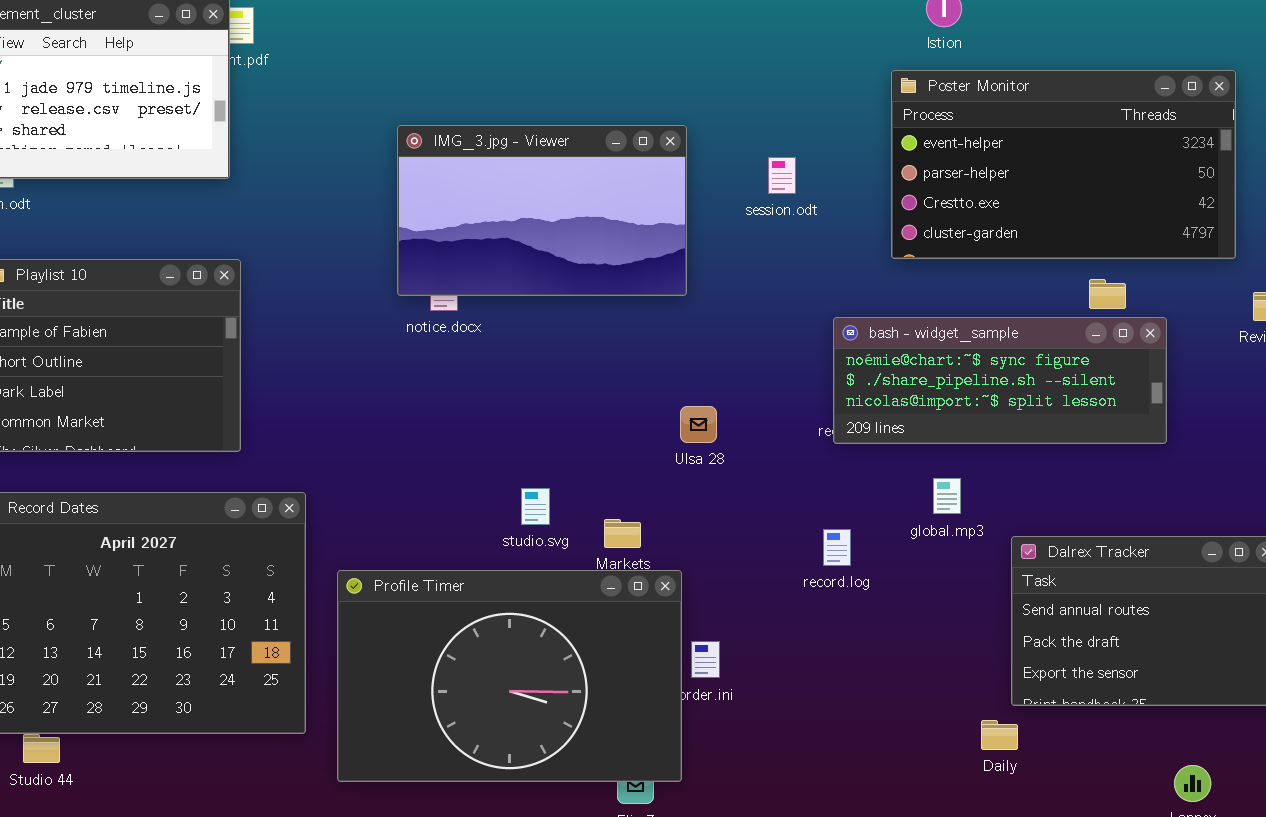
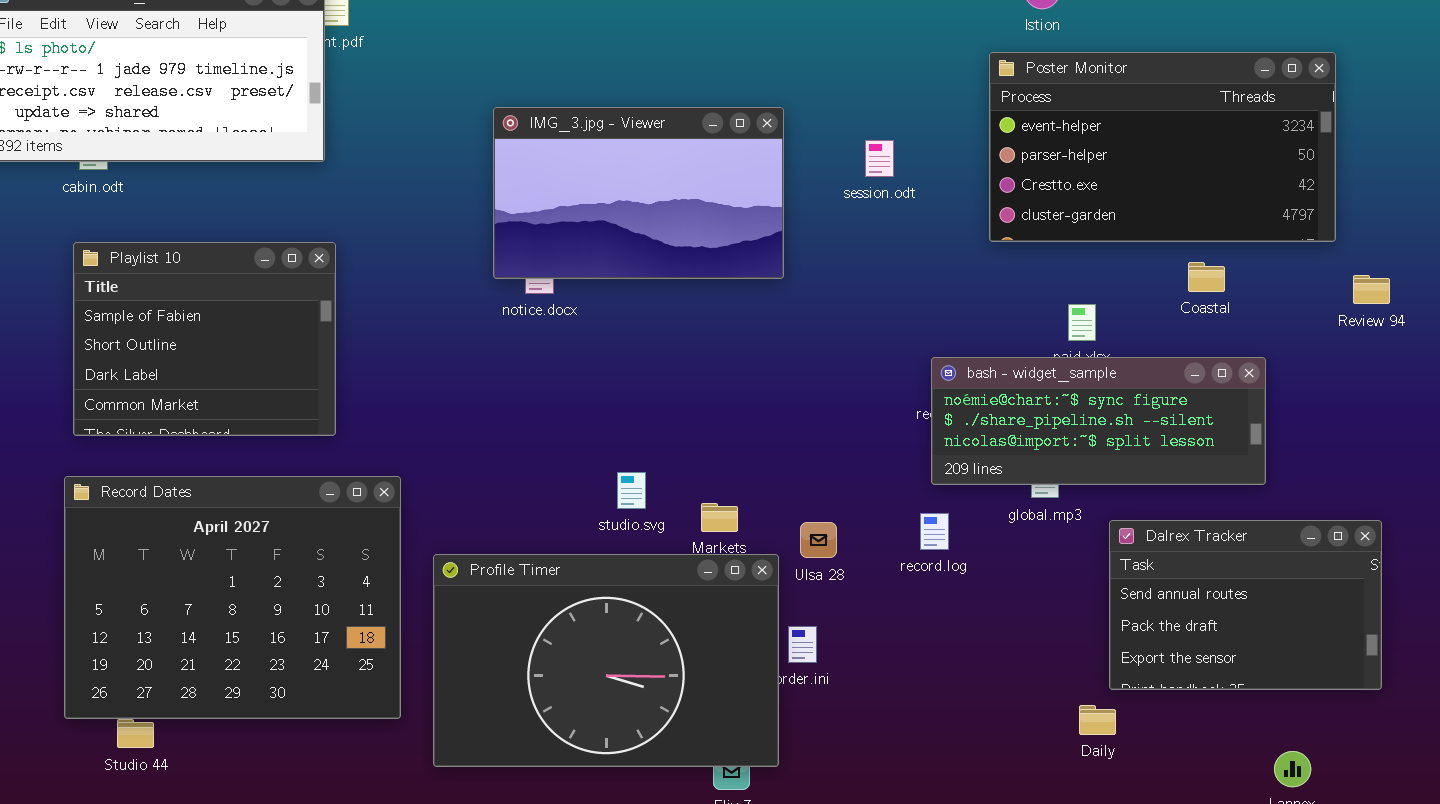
bash - widget_sample: [833,317,1167,444] -> [931,357,1266,485], moved
Ulsa 28: [680,406,717,443] -> [800,522,837,558], moved

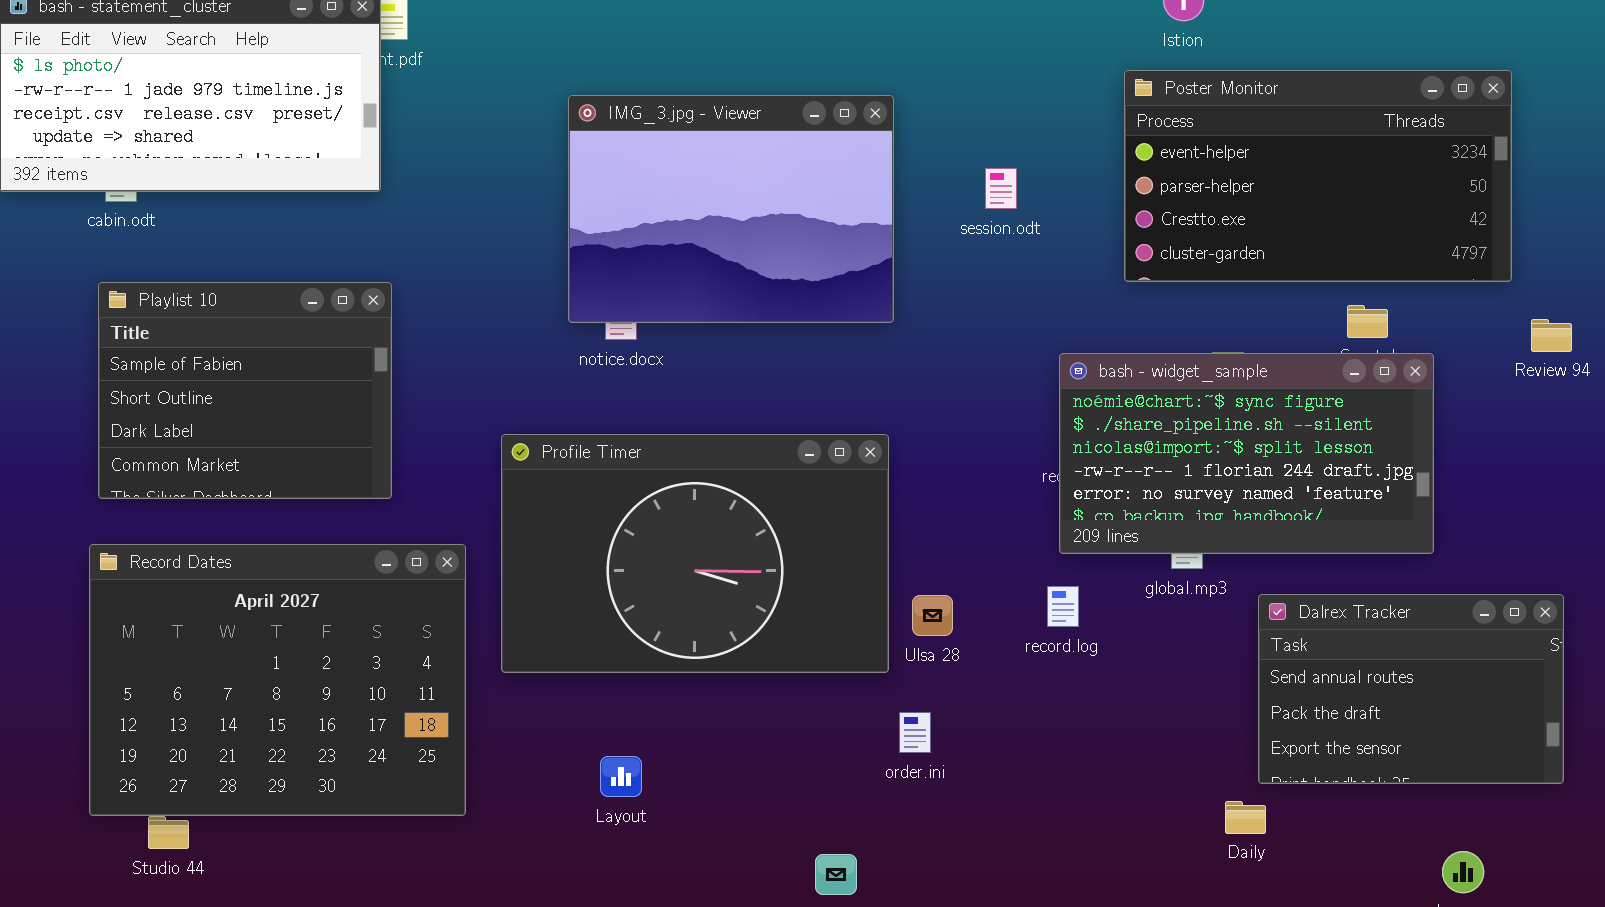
IMG_3.jpg - Viewer: [493,107,784,279] -> [568,95,894,323], resized
bash - widget_sample: [931,357,1266,485] -> [1059,353,1434,554], resized
Profile Timer: [433,554,779,767] -> [501,434,889,673], moved

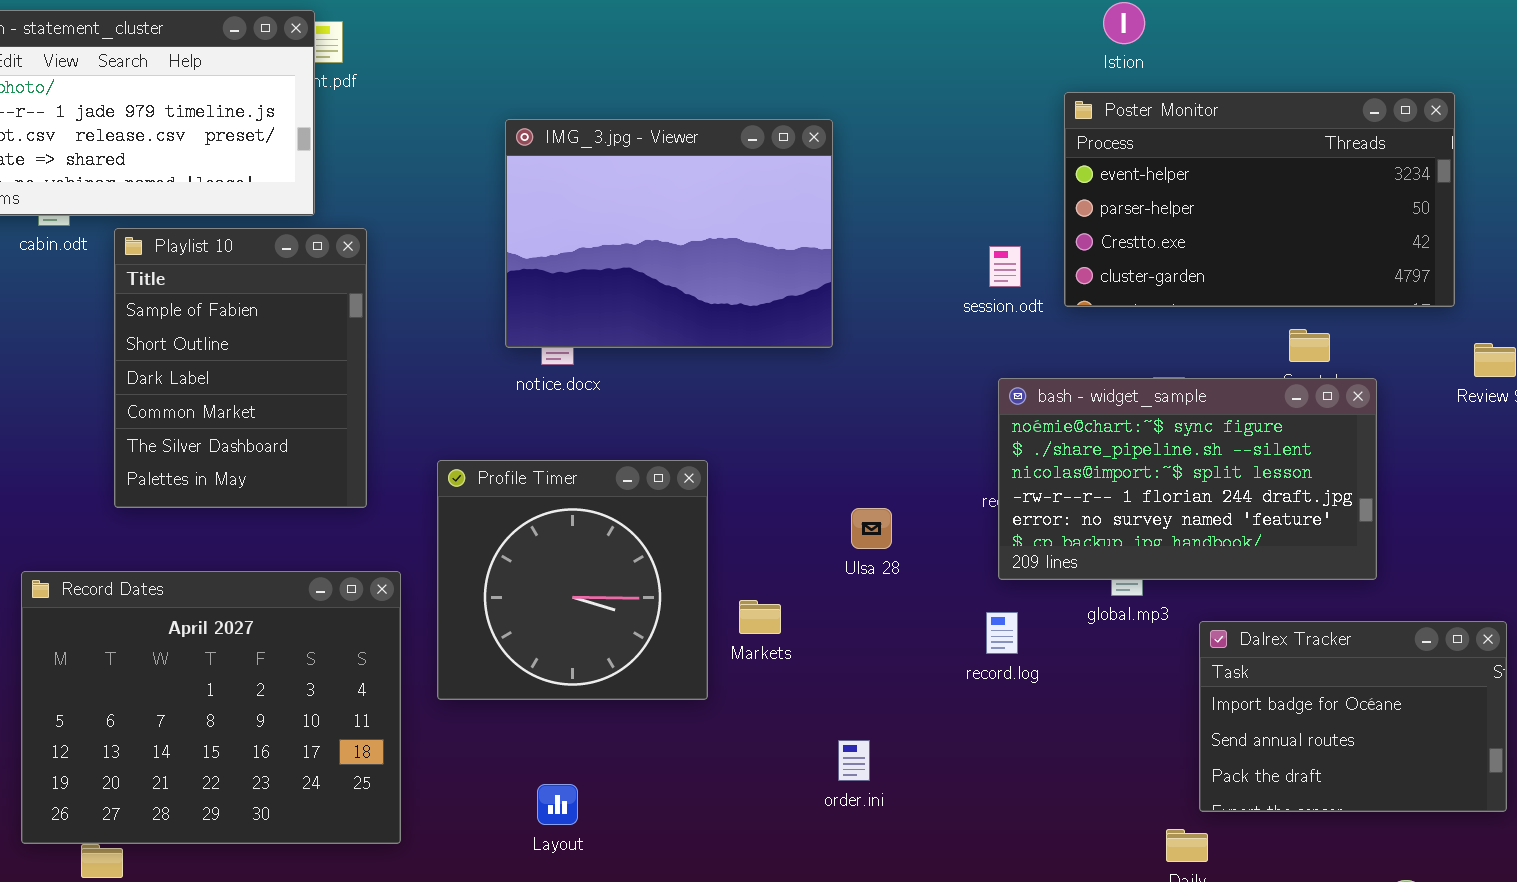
session.odt: [985,168,1017,209] -> [989,246,1021,287], moved
Playlist 10: [98,282,392,499] -> [114,228,367,508], moved, resized
Profile Timer: [501,434,889,673] -> [437,460,708,700], resized
Dalrex Tracker: [1258,594,1564,784] -> [1199,621,1507,812], scrolled up 1 row
Ulsa 28: [912,595,953,636] -> [851,508,892,549], moved

